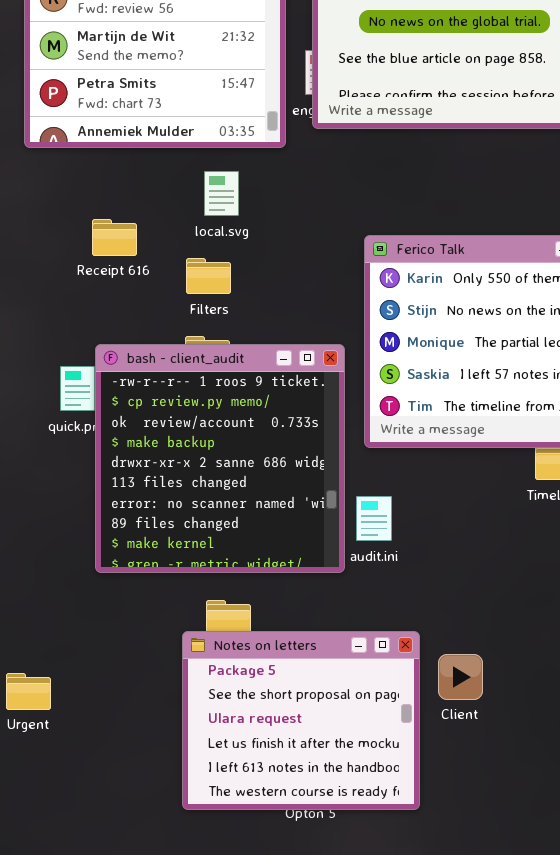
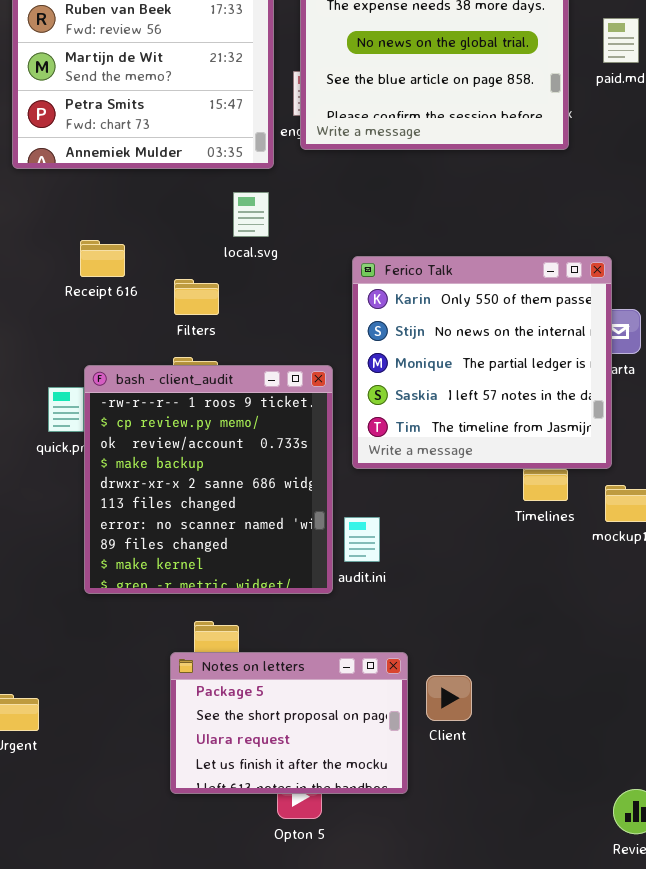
local.svg: [204,171,239,216] -> [233,192,269,237], moved
Notes on letters: [182,631,420,810] -> [170,652,408,794], resized

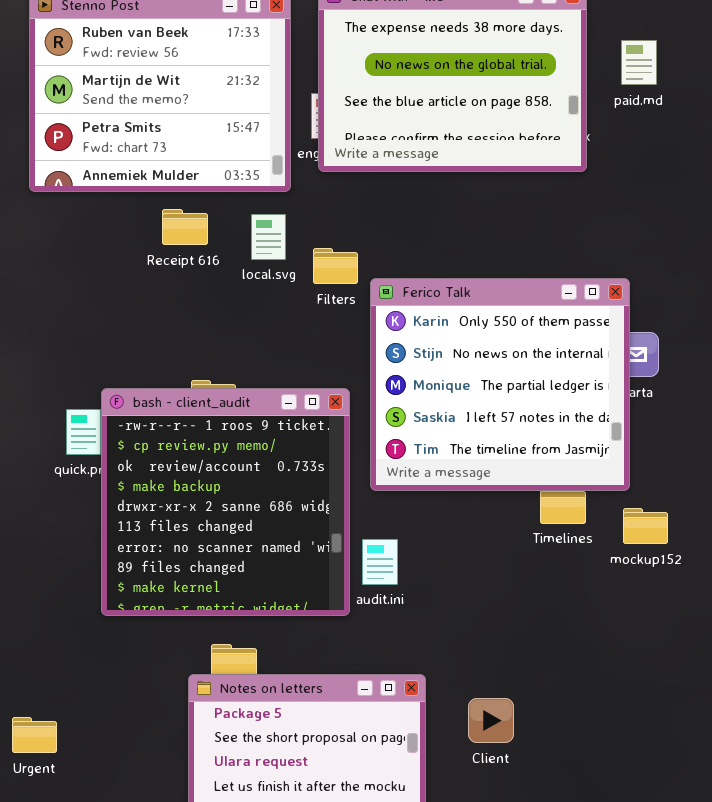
Receipt 616: [80,240,125,277] -> [162,209,208,245], moved
Filters: [174,279,219,315] -> [313,248,358,284], moved
Client: [426,675,472,721] -> [468,698,514,743], moved

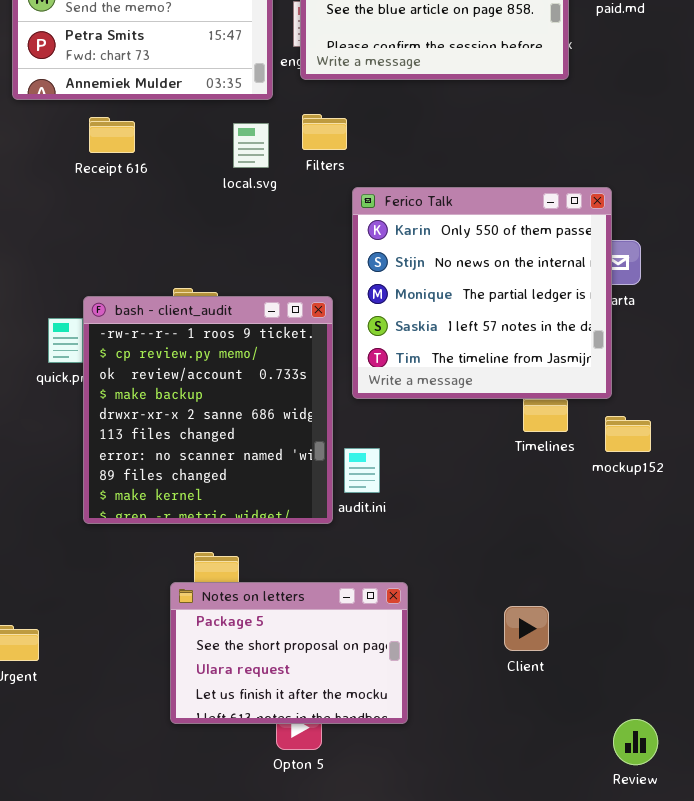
Receipt 616: [162,209,208,245] -> [89,117,135,153], moved
Filters: [313,248,358,284] -> [302,114,347,150], moved
Client: [468,698,514,743] -> [504,606,549,651], moved

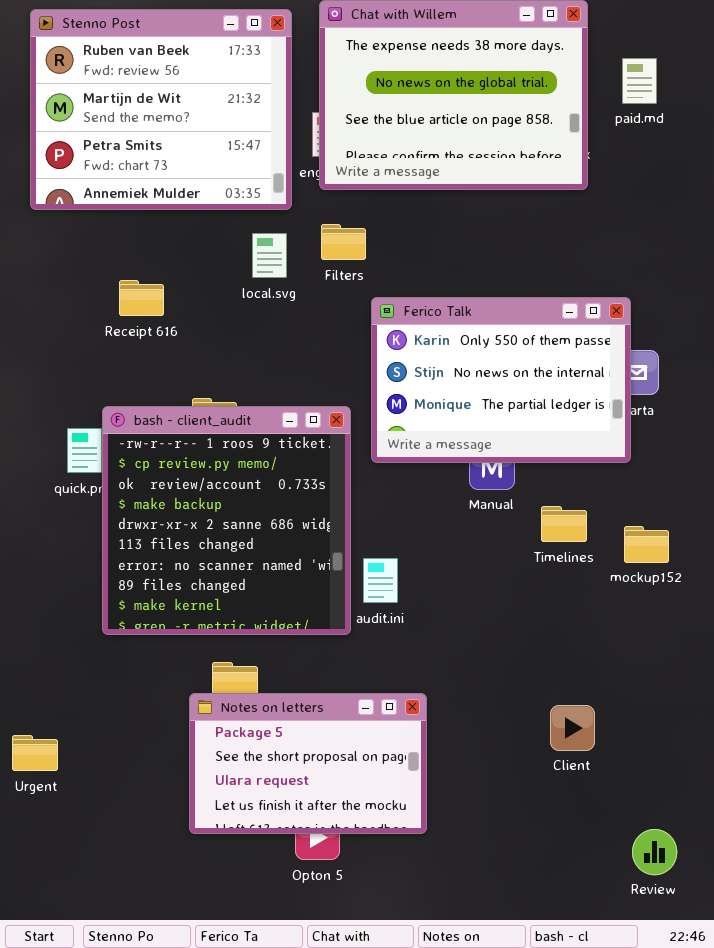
Receipt 616: [89,117,135,153] -> [119,280,164,316], moved
Ferico Talk: [352,187,612,399] -> [371,297,631,463], resized
Client: [504,606,549,651] -> [550,705,595,751], moved

